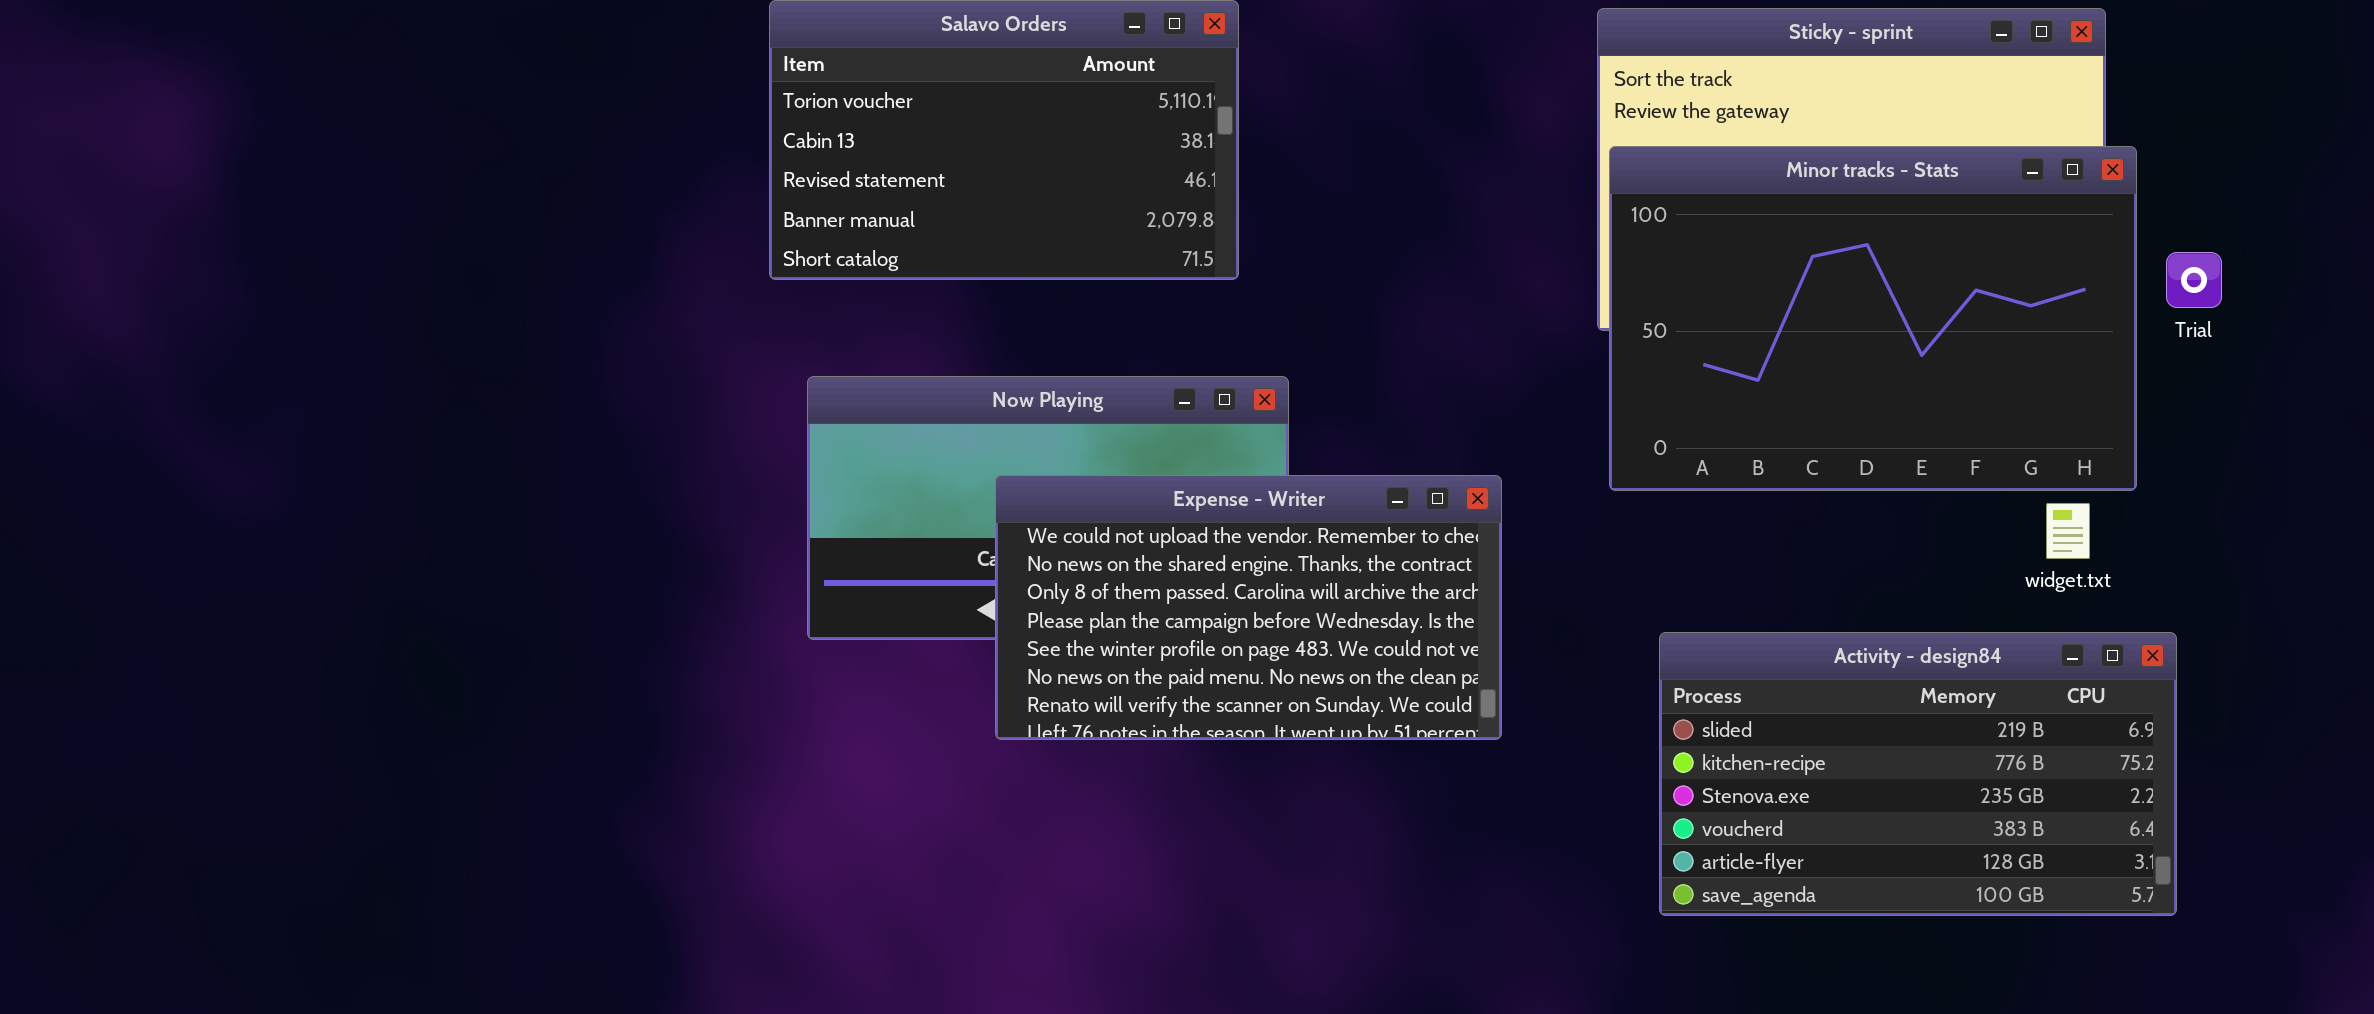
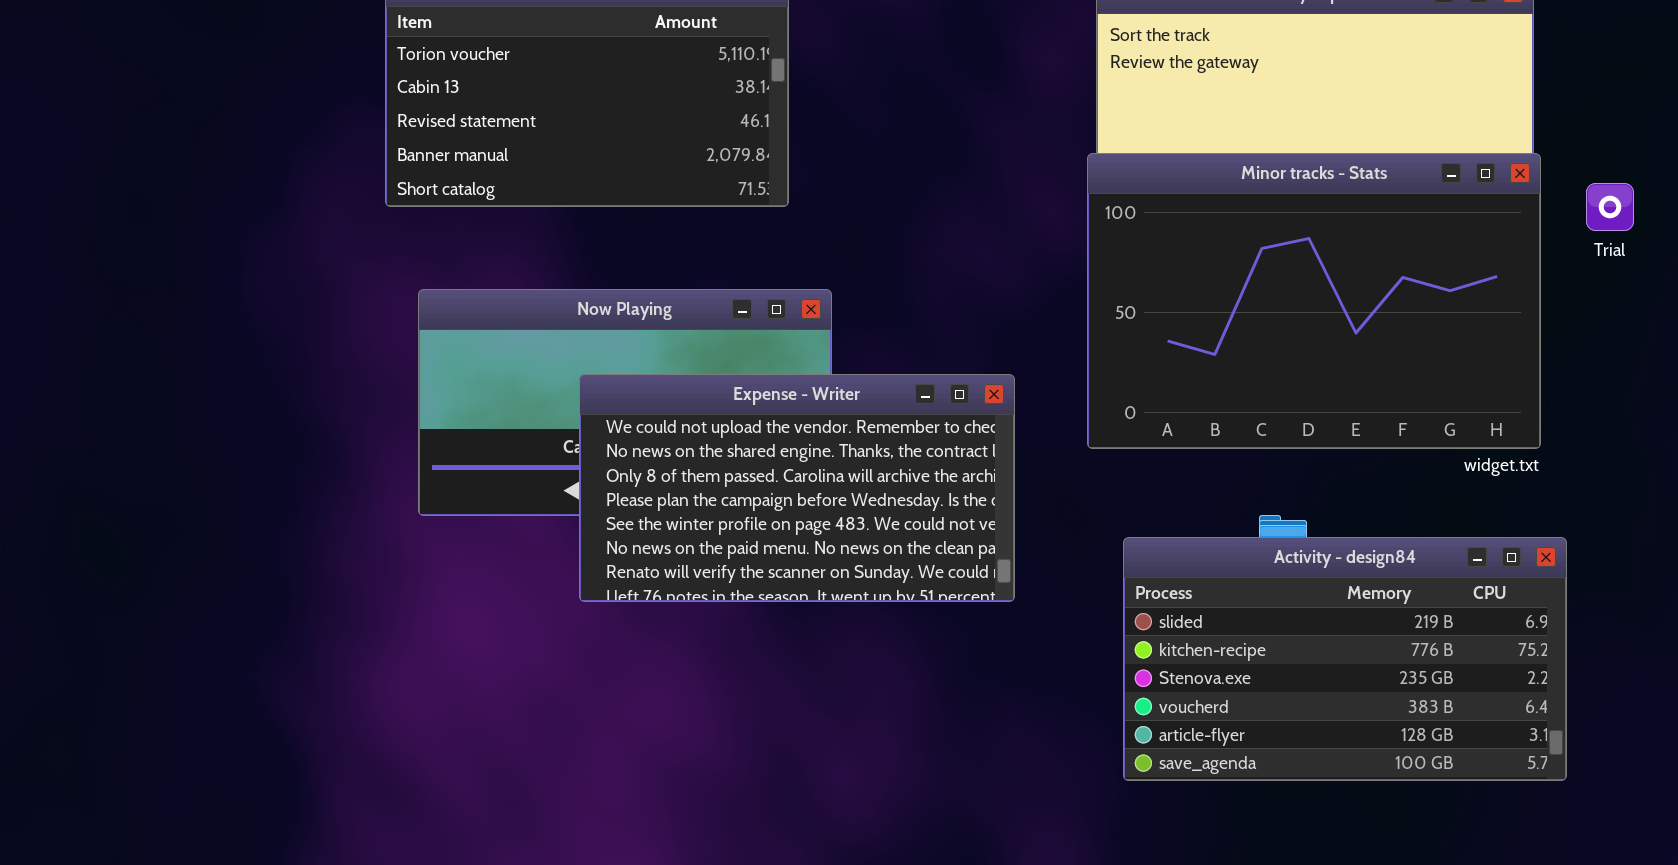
Minor tracks - Stats: [1609,146,2137,491] -> [1087,153,1541,449], moved
Activity - design84: [1659,632,2177,916] -> [1123,537,1567,781], moved

